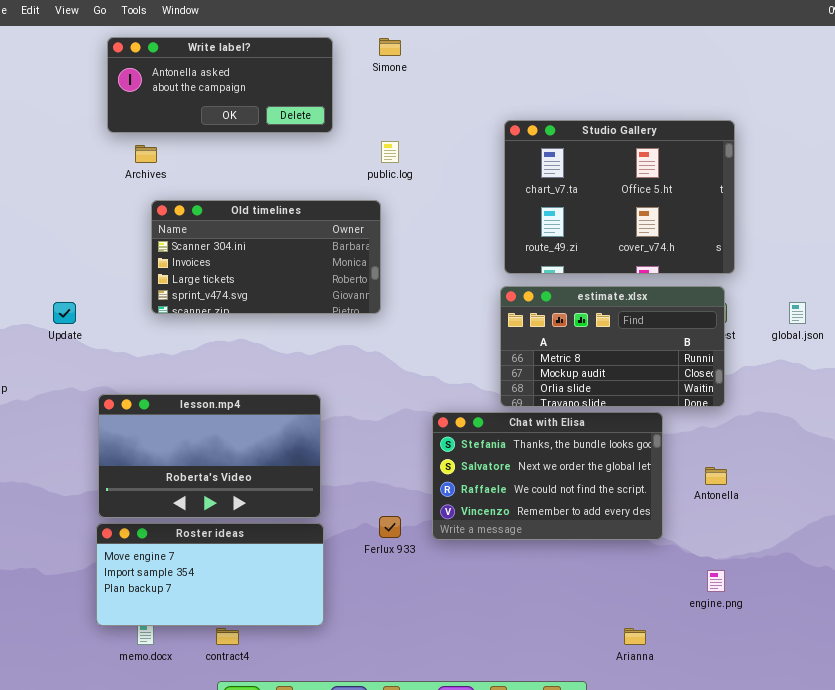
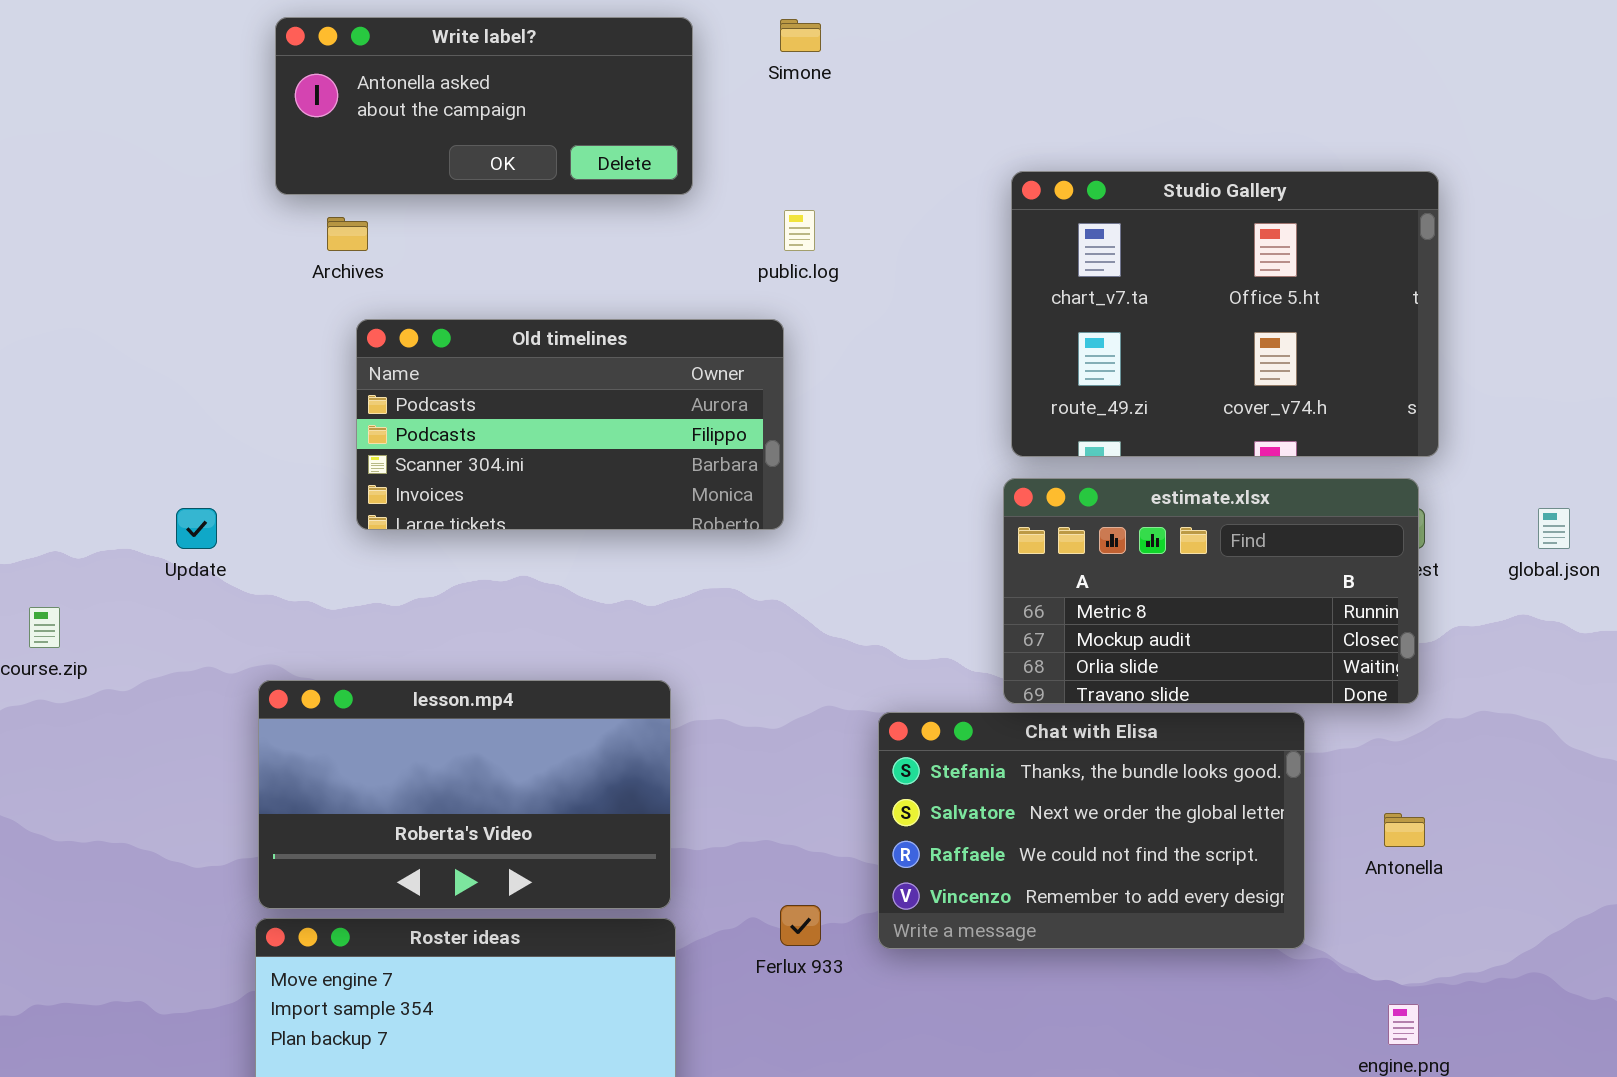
Old timelines: [151,200,381,314] -> [356,319,784,530], scrolled up 2 rows

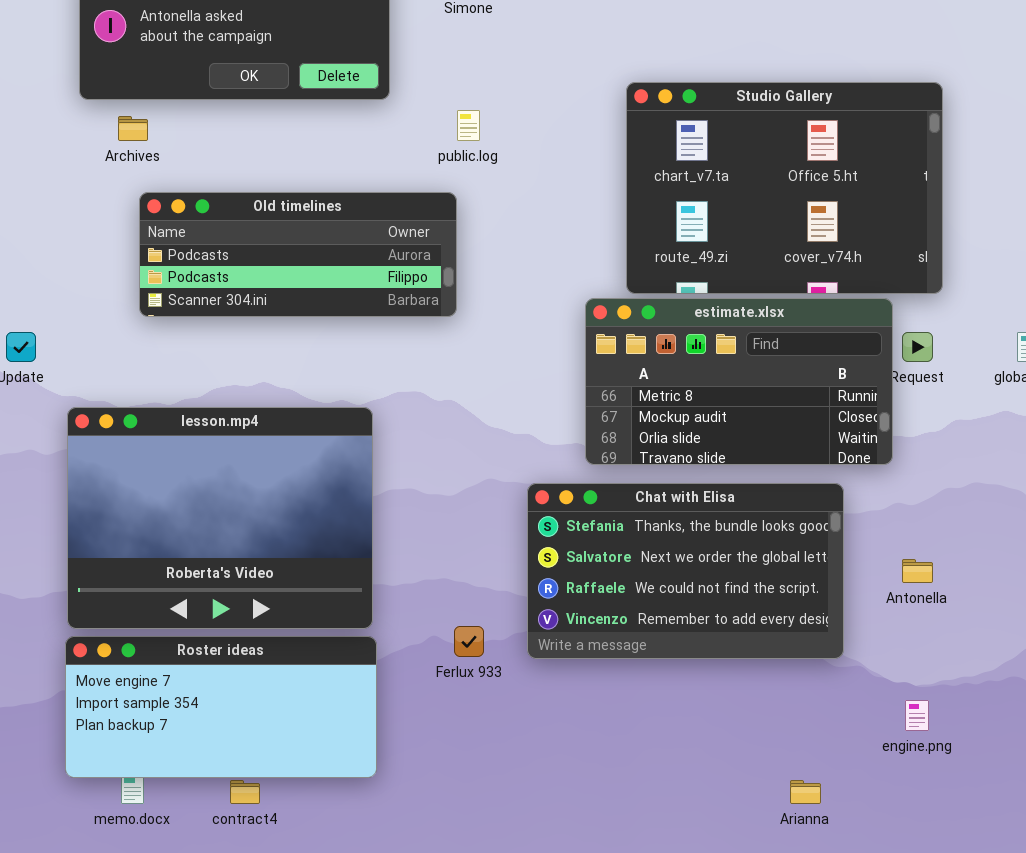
Old timelines: [356,319,784,530] -> [139,192,457,317], resized
estimate.xlsx: [1003,478,1419,704] -> [585,298,893,465], moved
lesson.mp4: [258,680,671,909] -> [67,407,373,629], resized

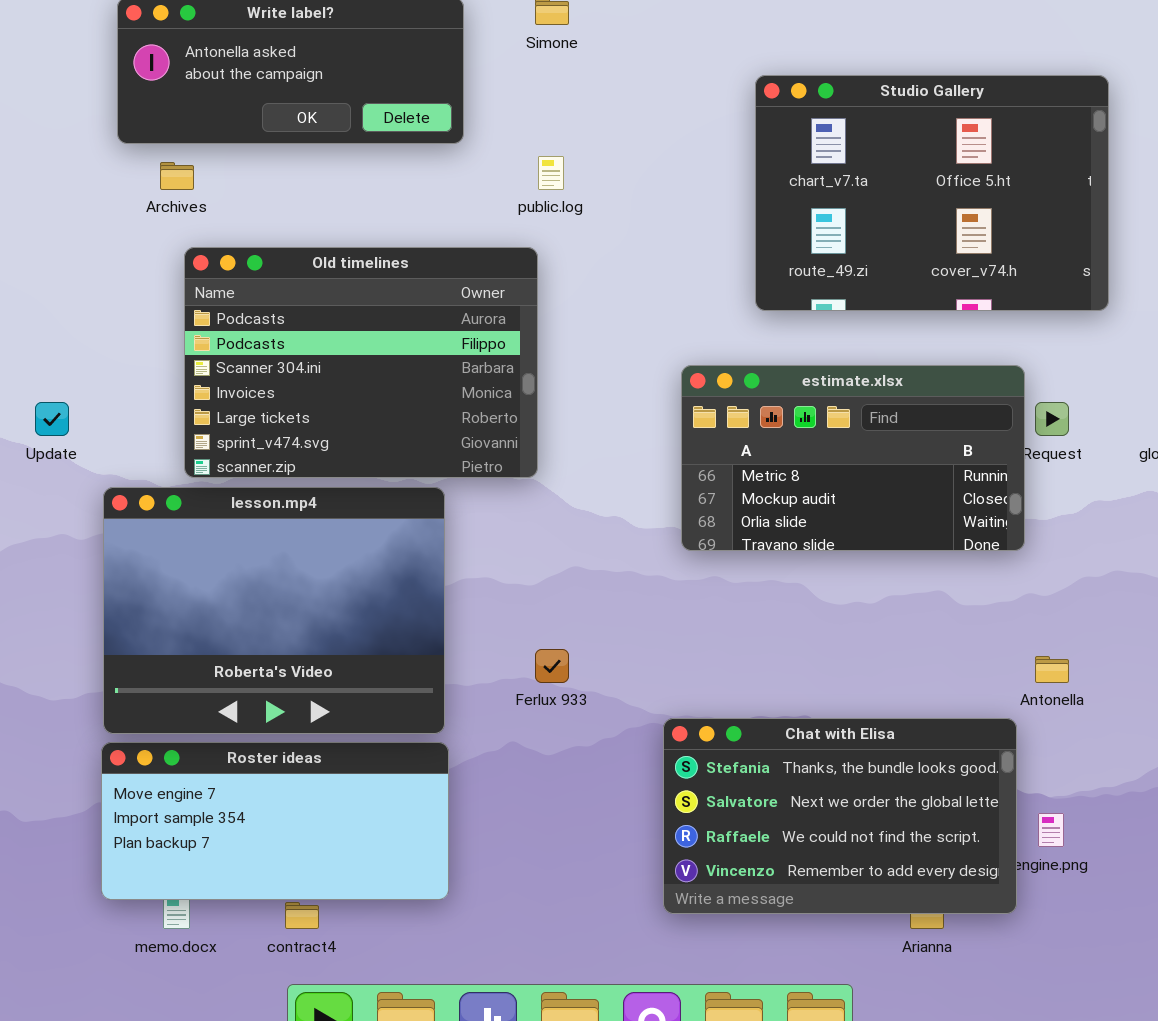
Studio Gallery: [626,82,943,294] -> [755,75,1109,311], moved
Old timelines: [139,192,457,317] -> [184,247,538,478], resized
Chat with Elisa: [527,483,844,659] -> [663,718,1017,914], moved
Ferlux 933: [454,626,484,657] -> [535,649,569,683], moved

